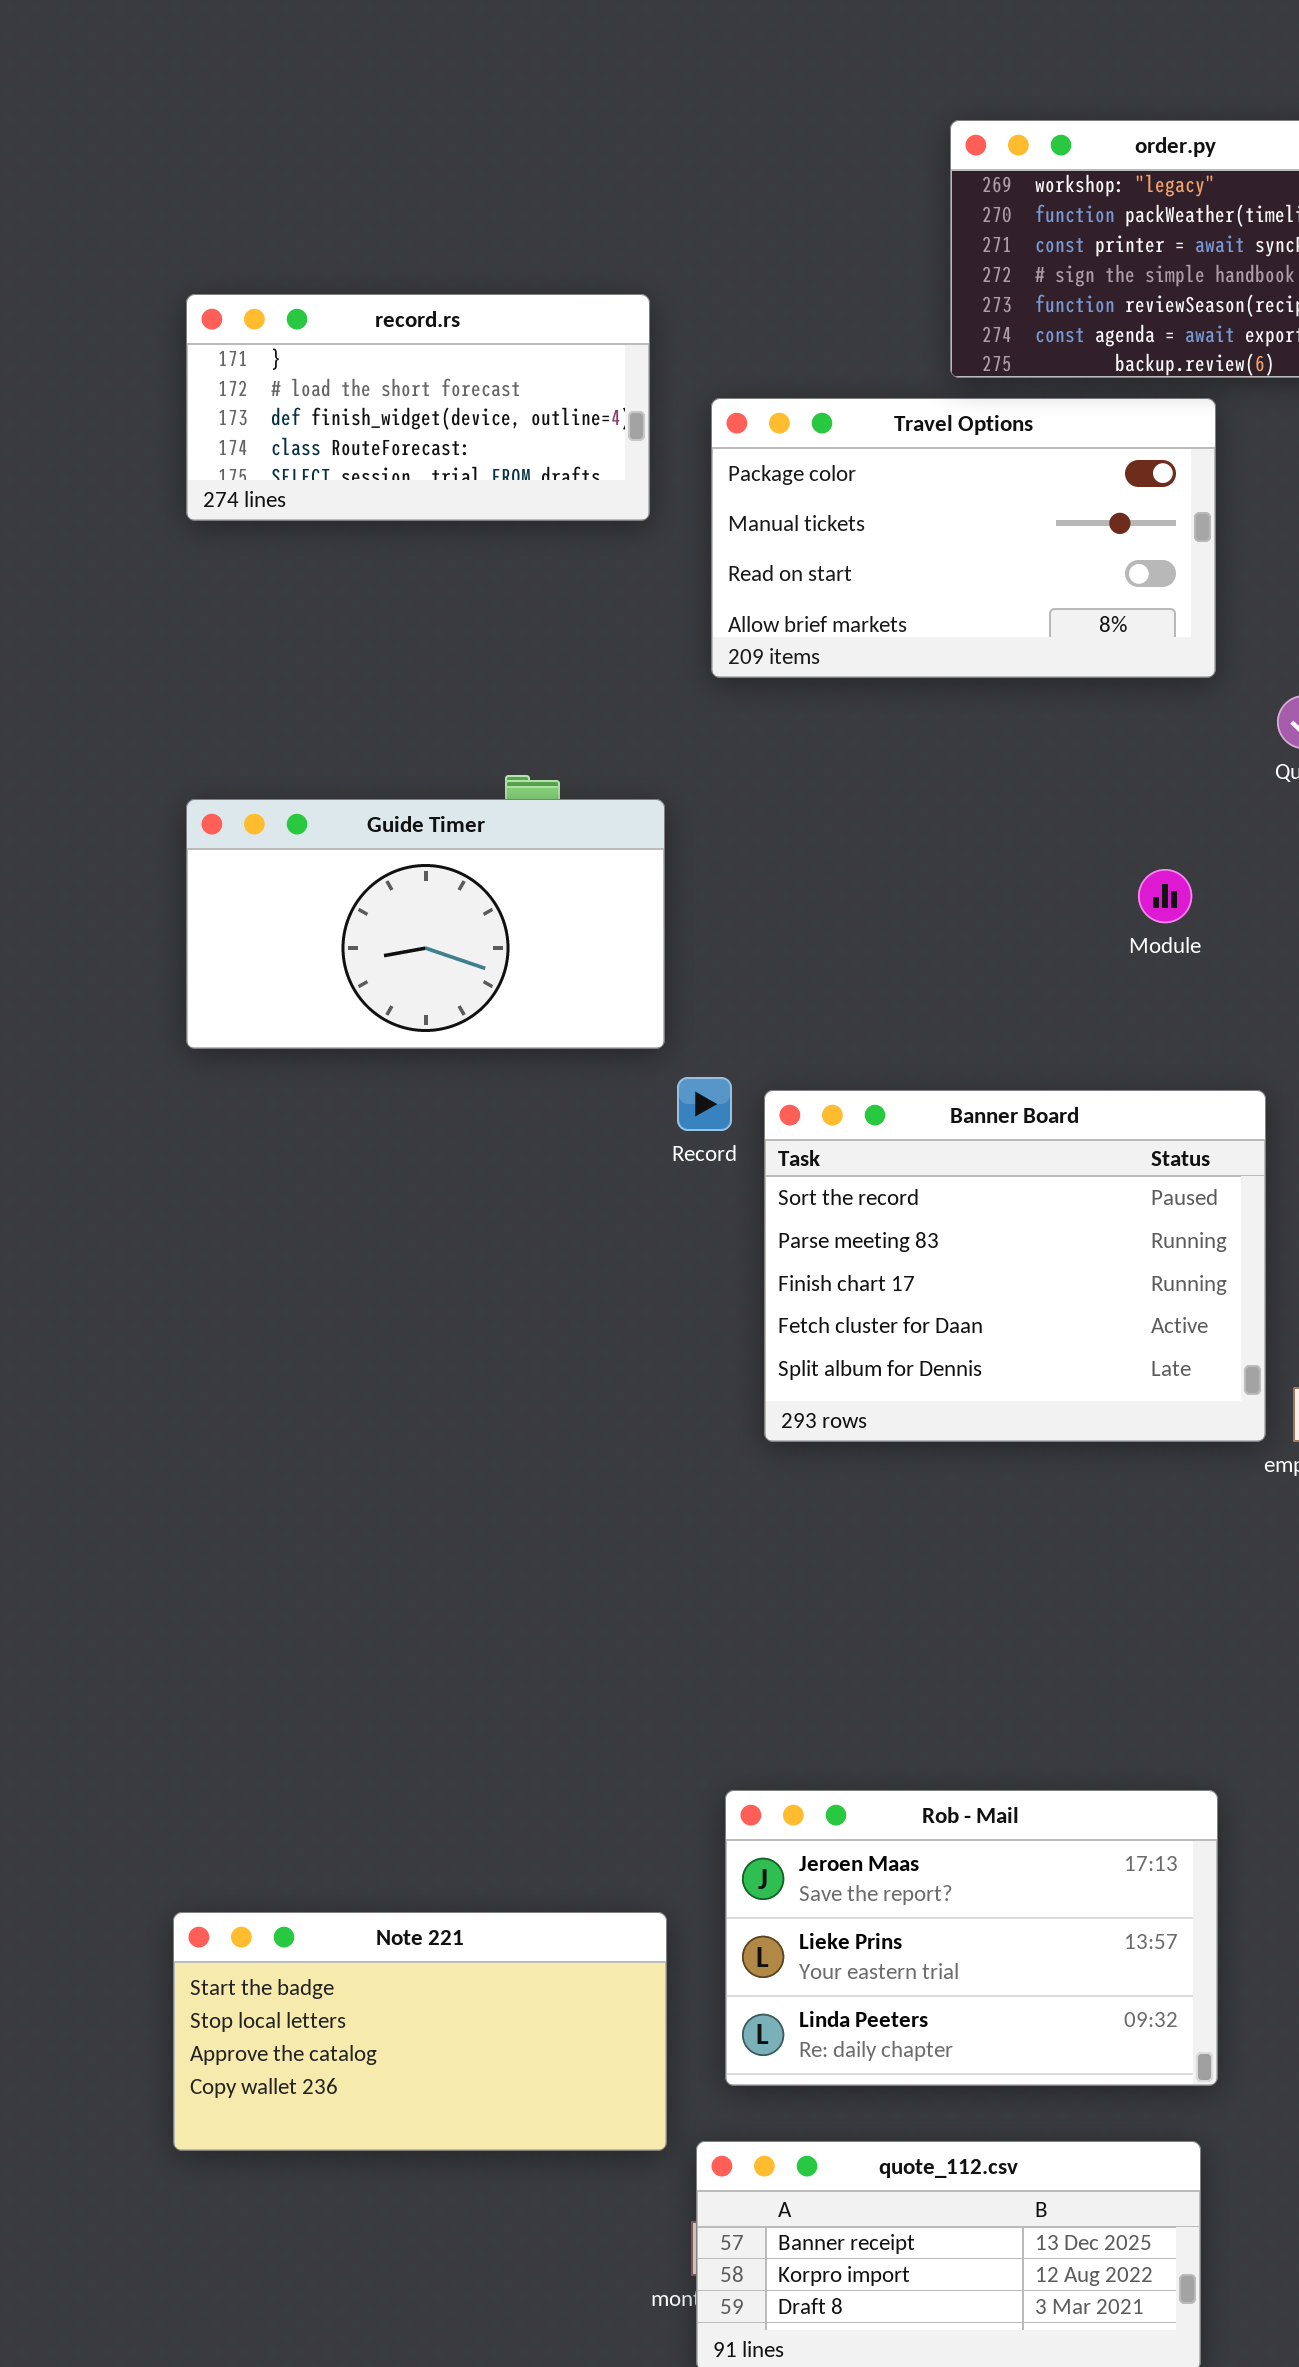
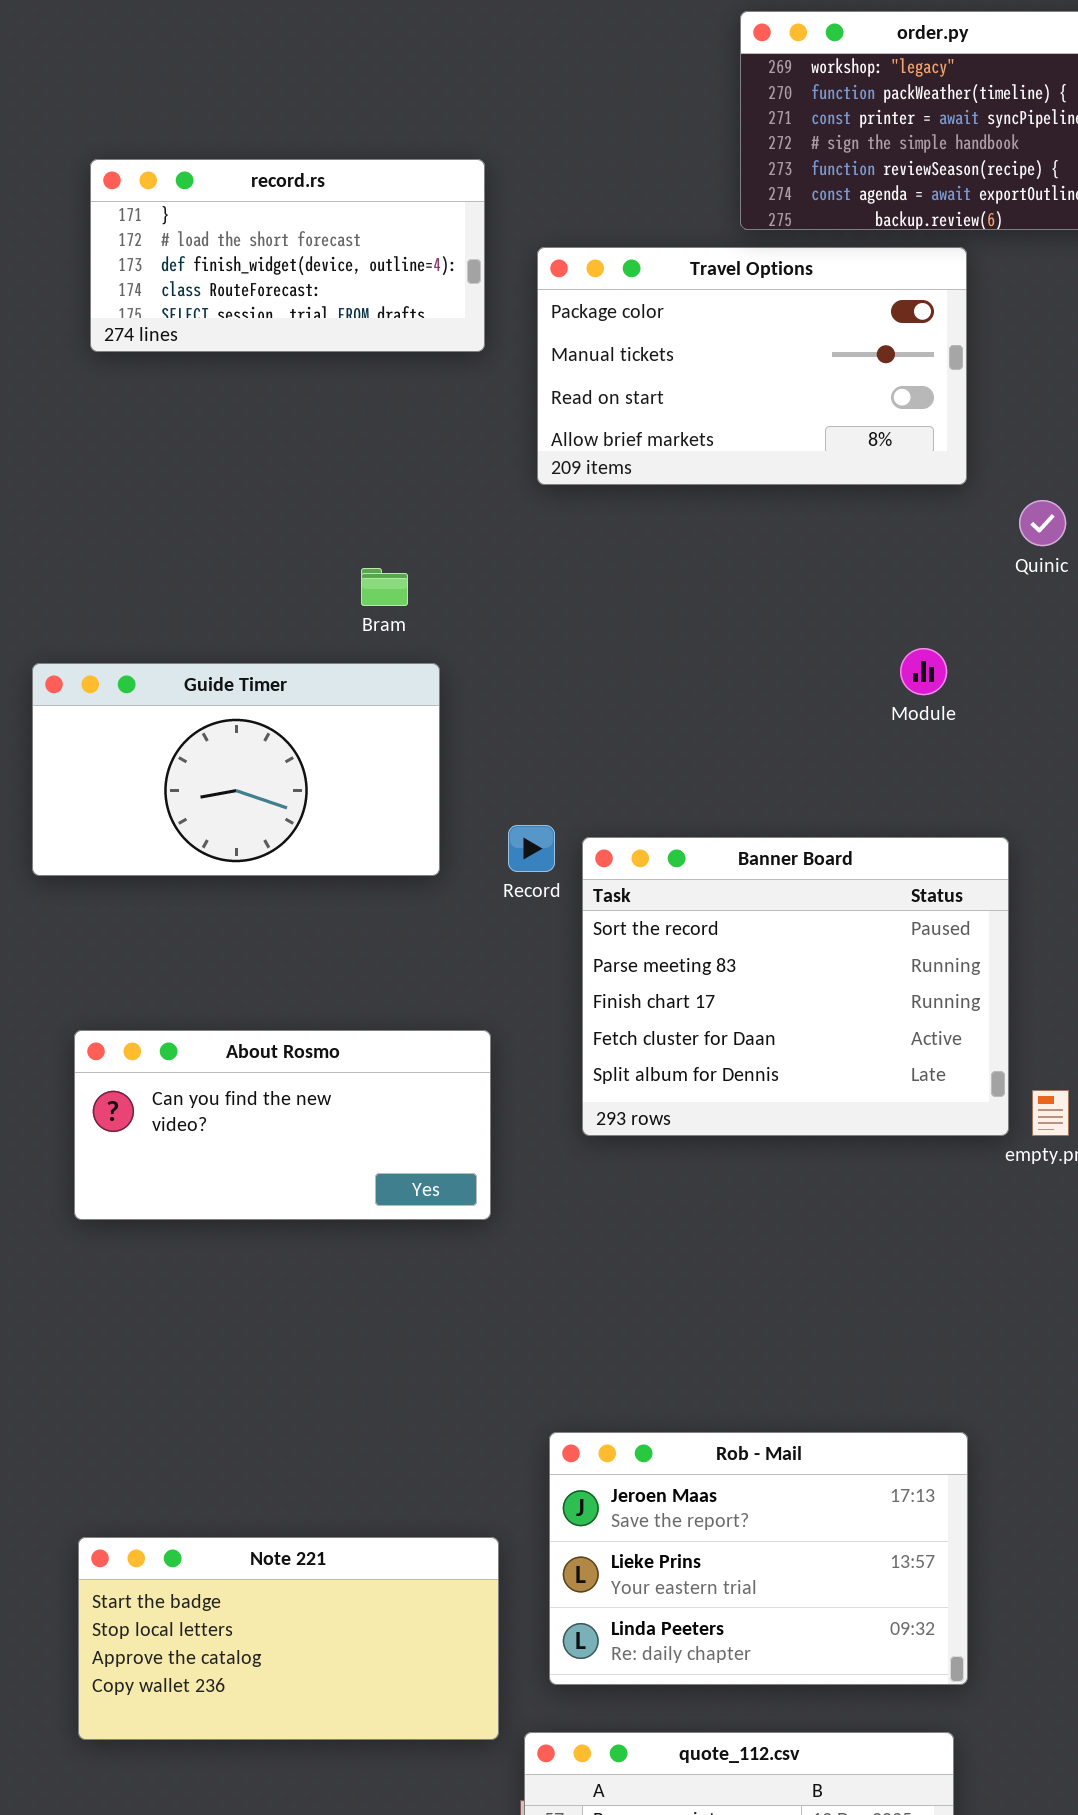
Guide Timer: [186,799,665,1049] -> [32,663,440,876], moved
About Rosmo: none -> [74,1030,491,1220], opened

